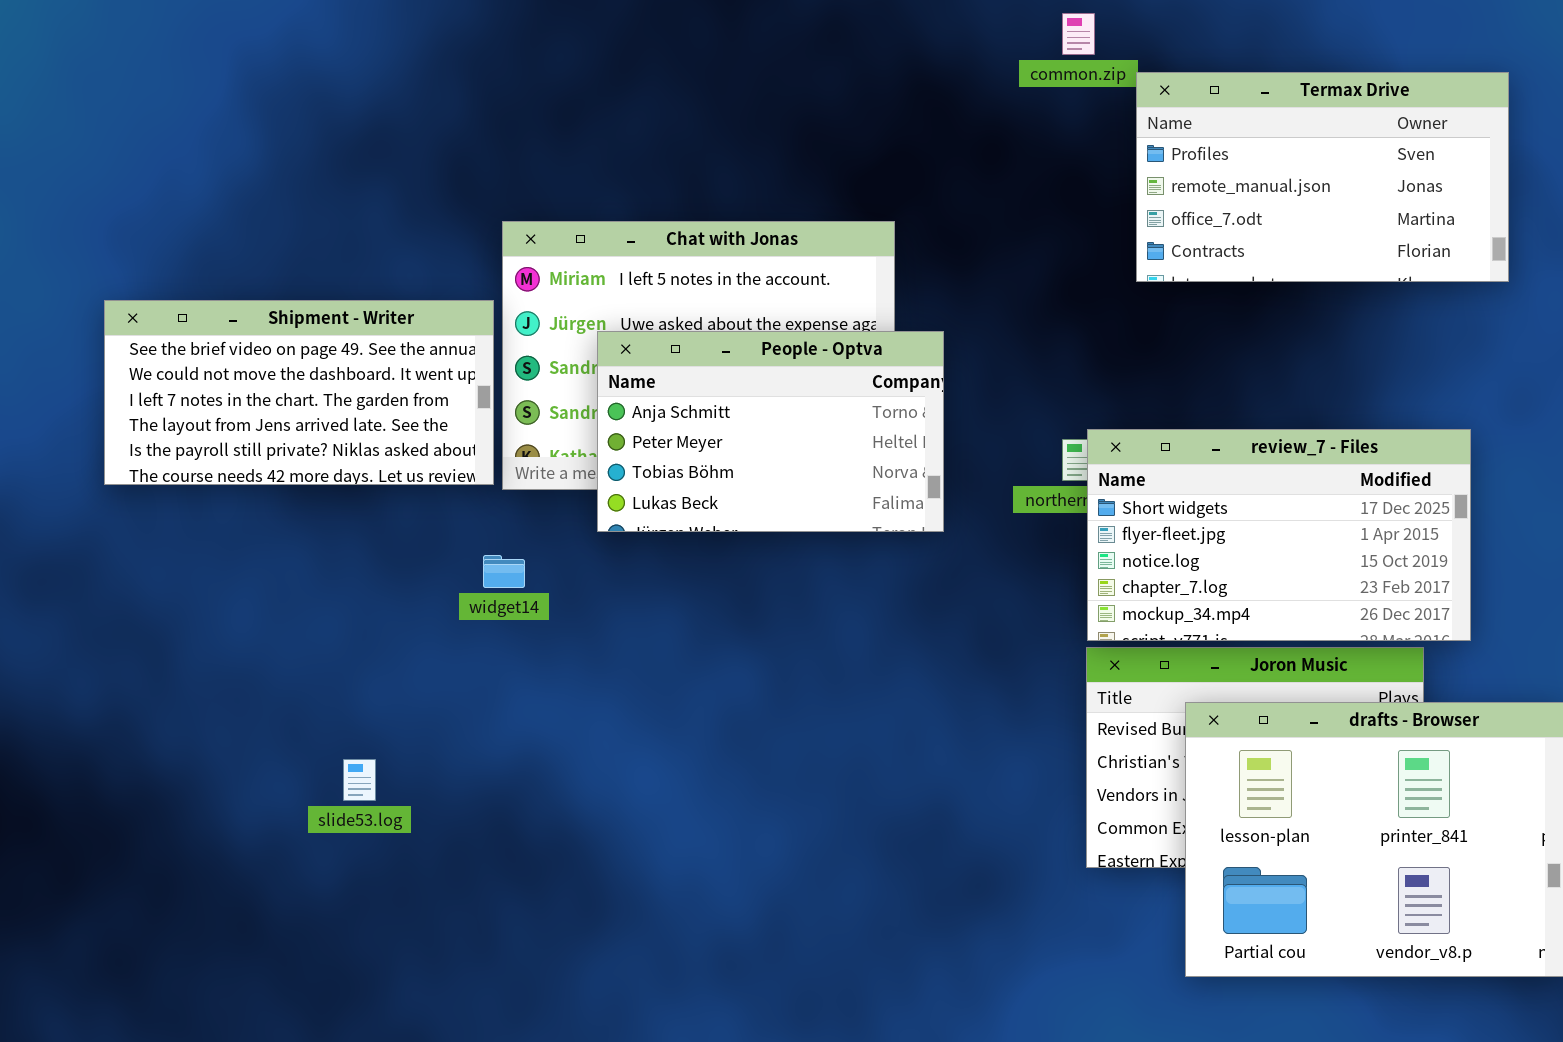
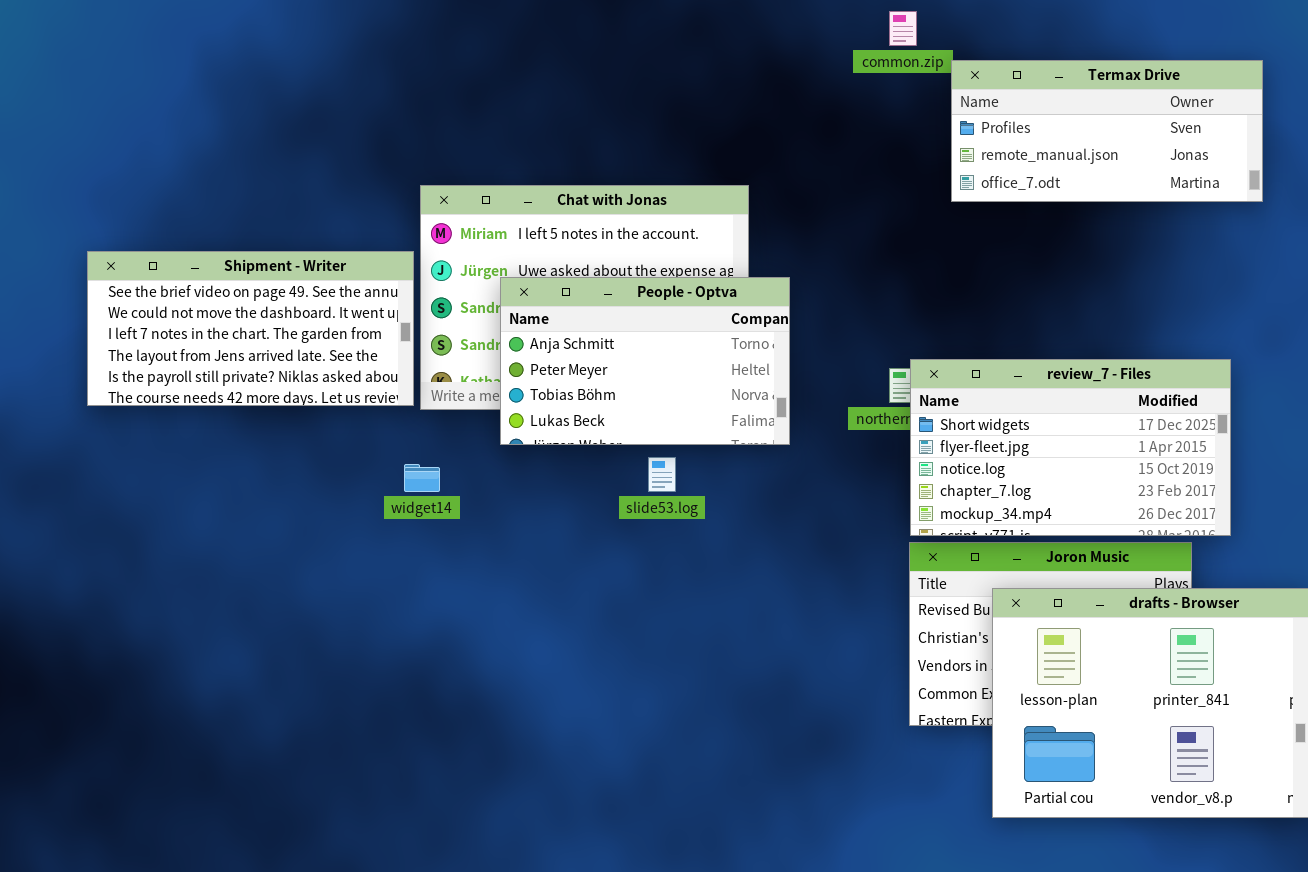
Termax Drive: [1136,72,1509,282] -> [951,60,1263,202], resized
slide53.log: [343,759,376,801] -> [648,457,676,492], moved

